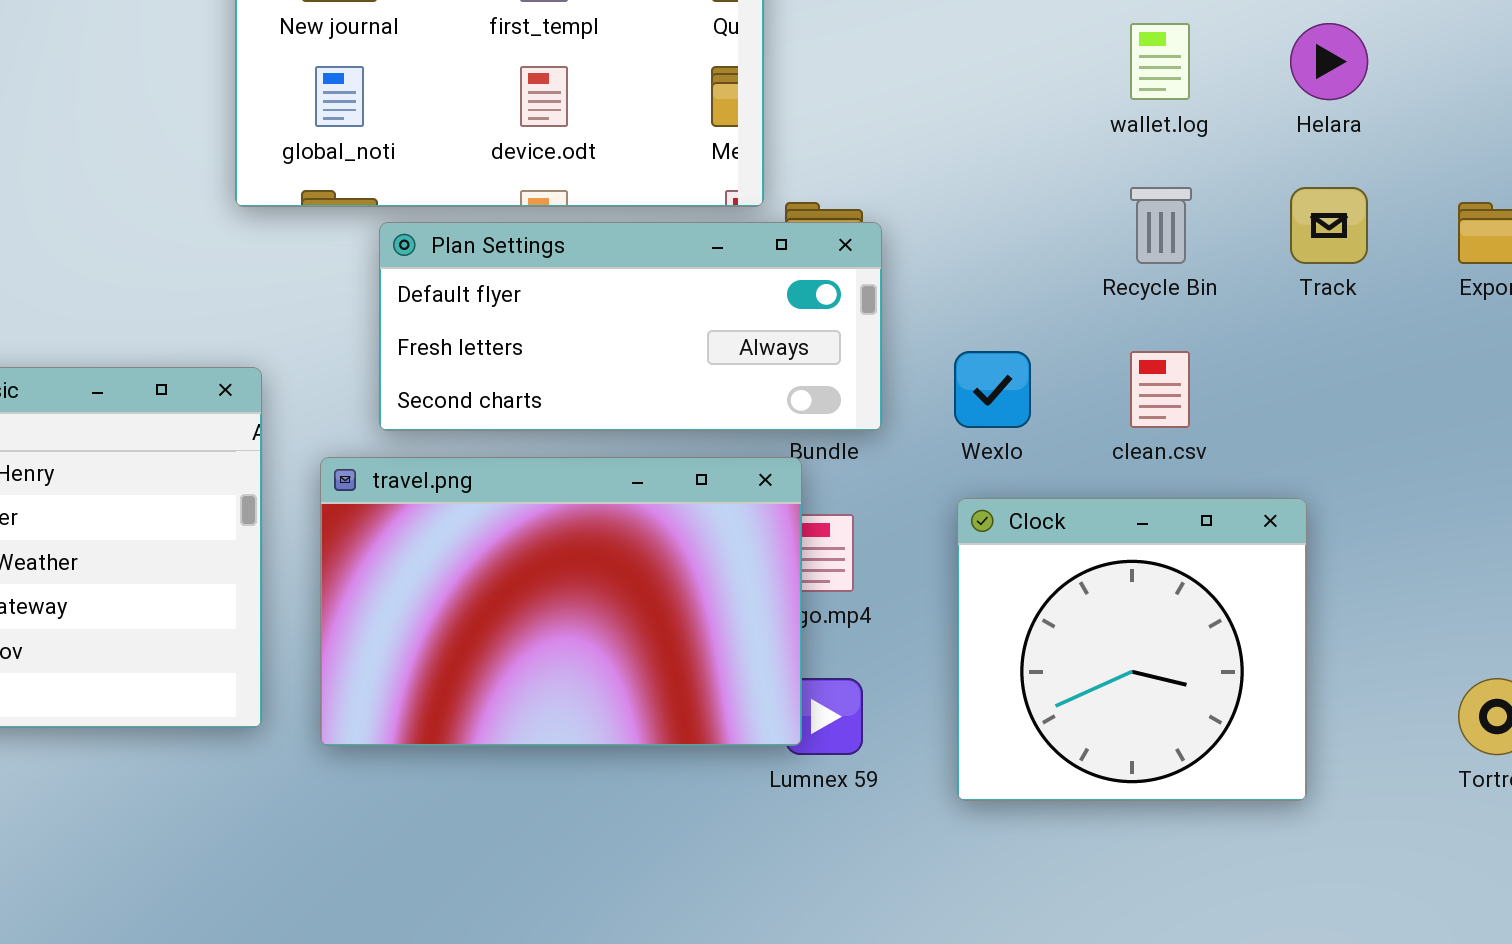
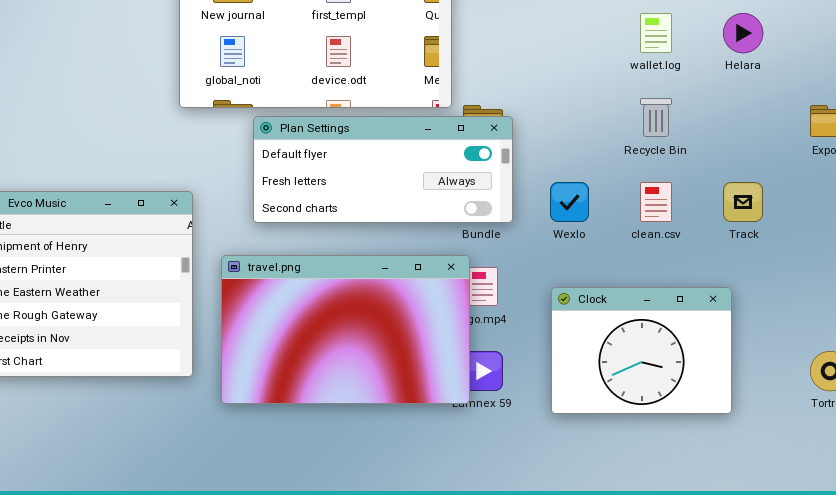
Track: [1290,187,1368,264] -> [723,182,763,222], moved
travel.png: [320,457,802,746] -> [221,255,470,404], moved
Clock: [957,498,1307,801] -> [551,287,732,414], resized

